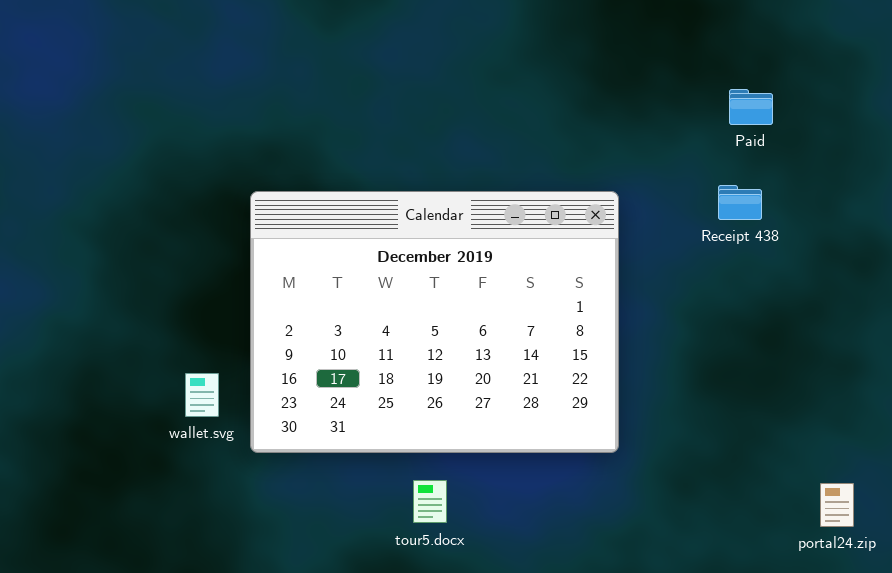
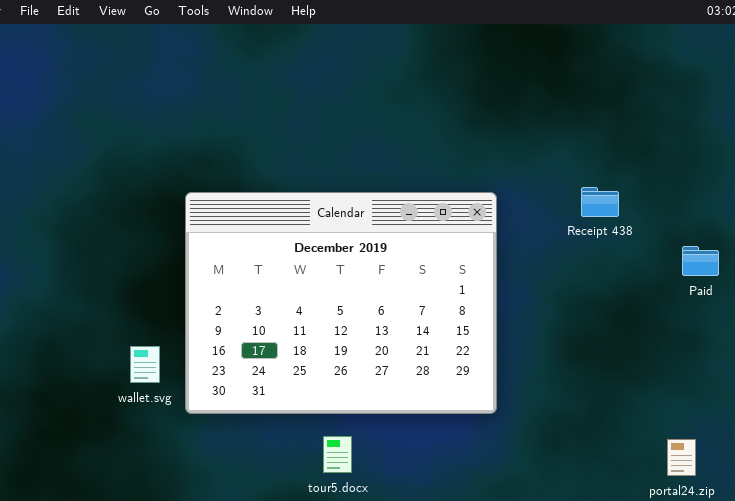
Paid: [729,89,773,125] -> [682,246,719,276], moved

